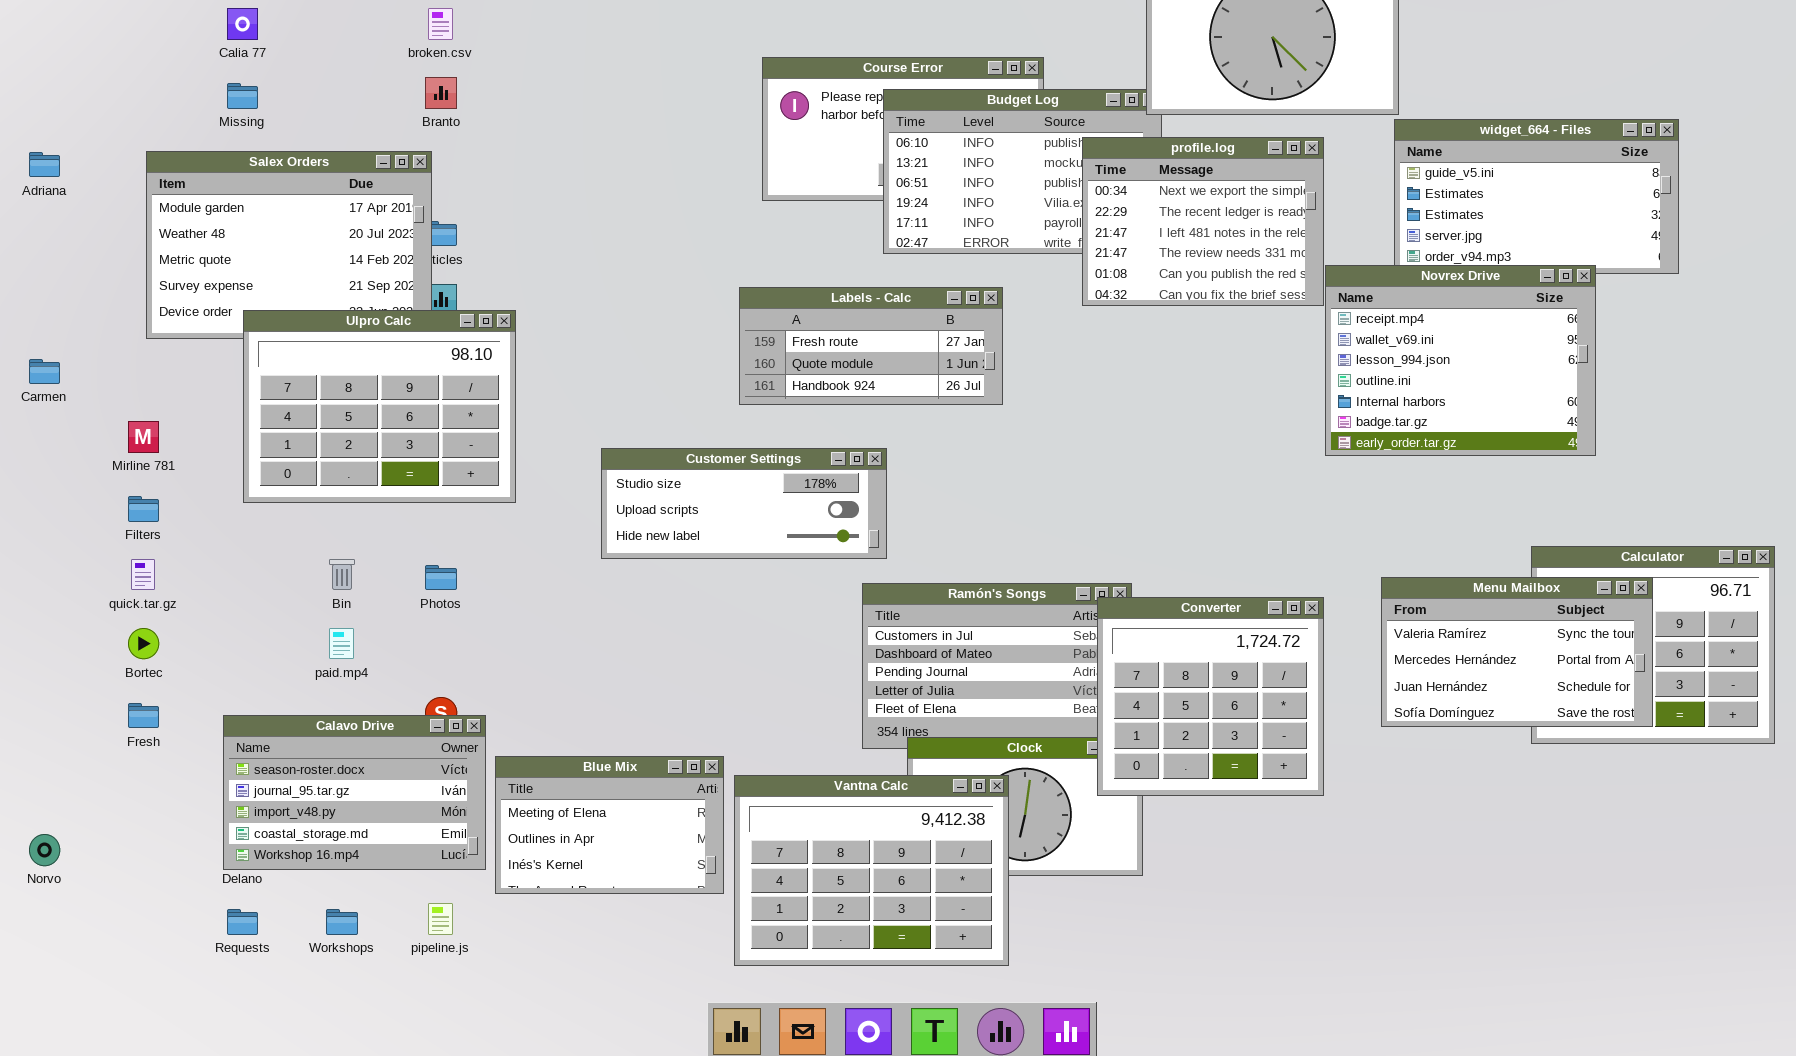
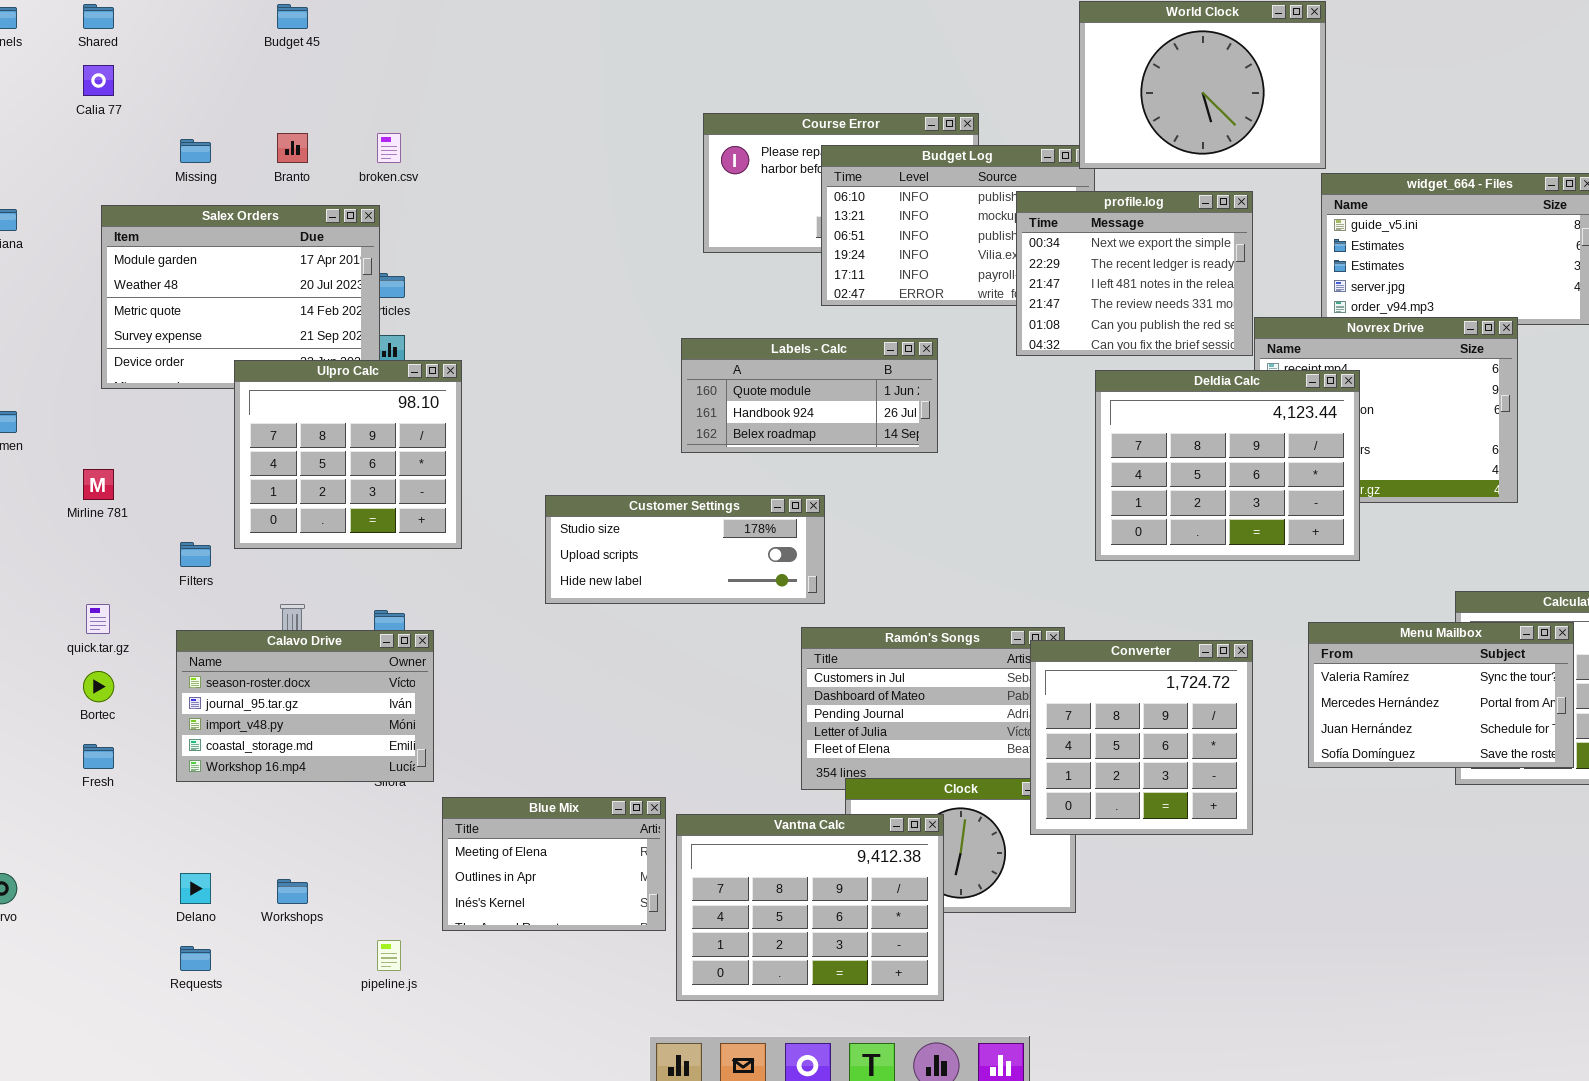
Calia 77: [227,8,258,40] -> [83,65,114,96], moved
broken.csv: [428,8,453,40] -> [377,133,401,163], moved
Branto: [425,77,457,109] -> [277,133,308,163], moved
Labels - Calc: [739,287,1003,405] -> [681,338,938,453], scrolled down 1 row
Ulpro Calc: [243,310,516,503] -> [234,360,462,549], resized
Deldia Calc: none -> [1095,370,1360,561], opened
Filters: [128,496,159,522] -> [180,542,211,567], moved
Calavo Drive: [223,715,486,870] -> [176,630,434,782], moved
Workshops: [326,909,358,935] -> [277,879,308,904], moved

